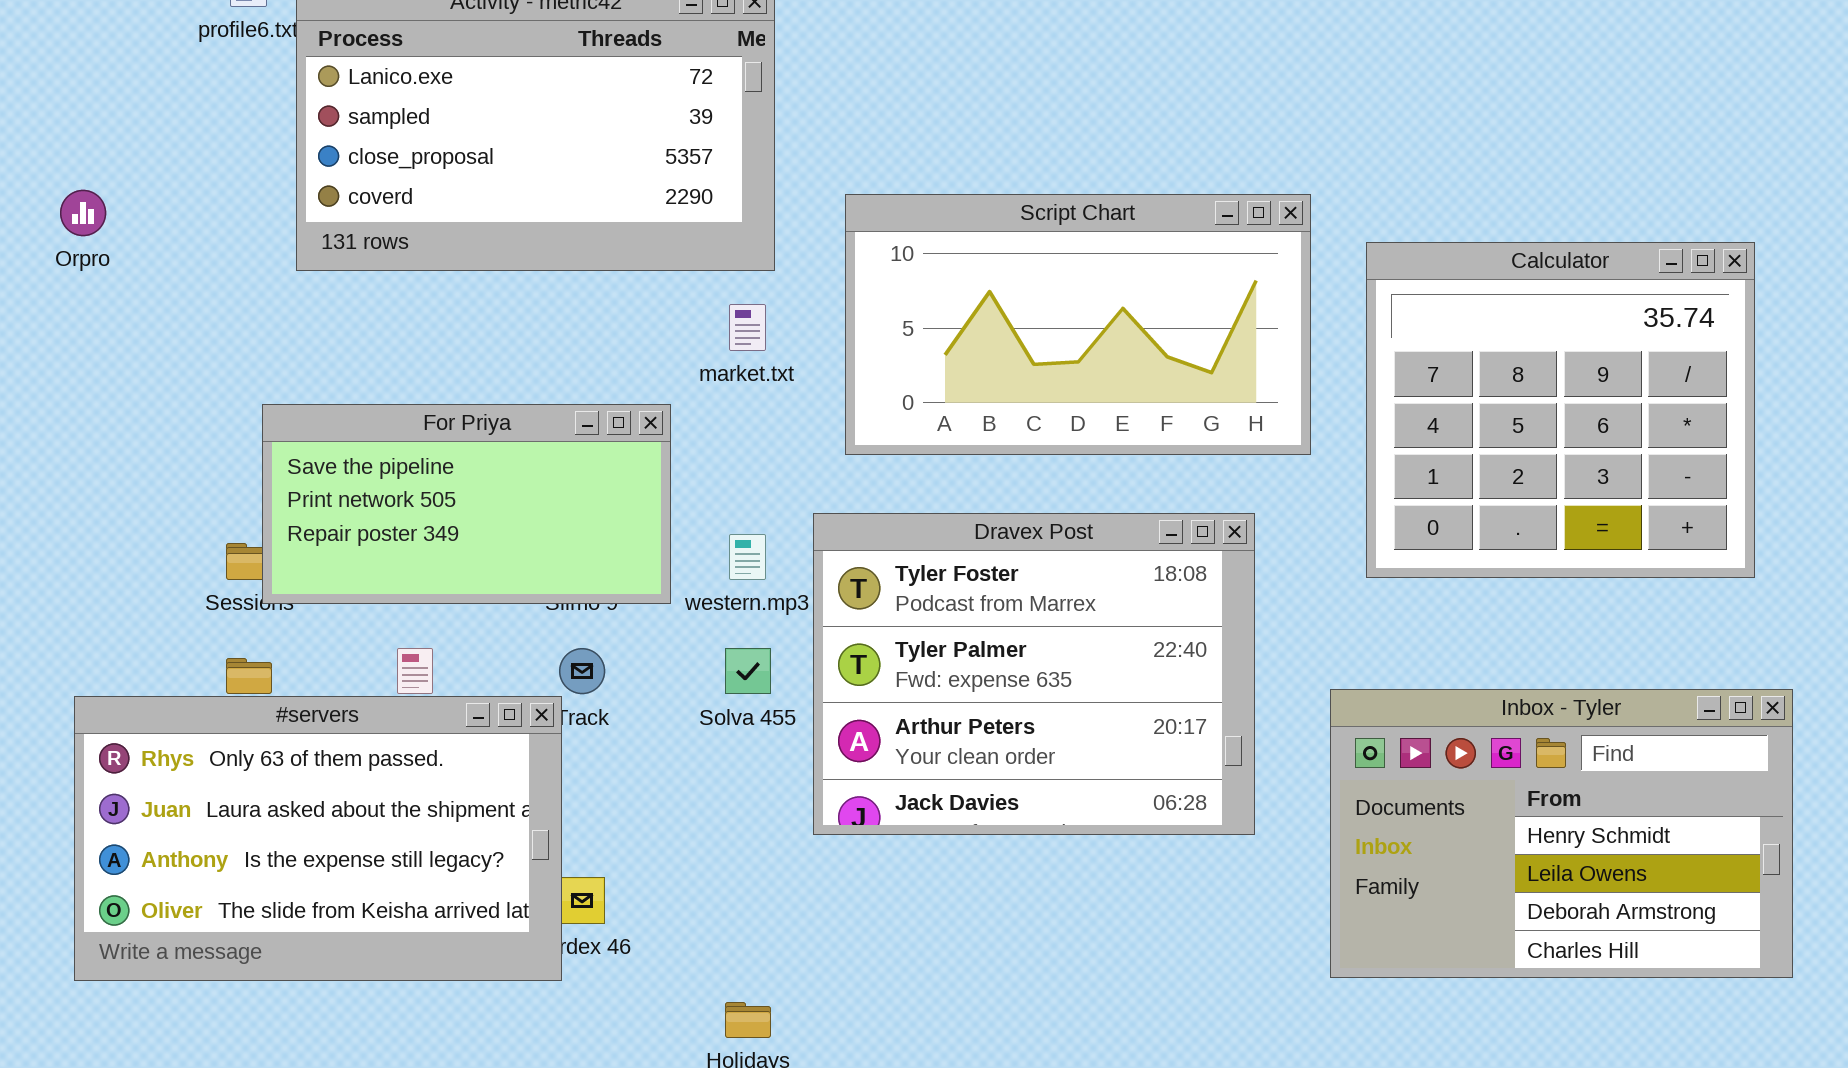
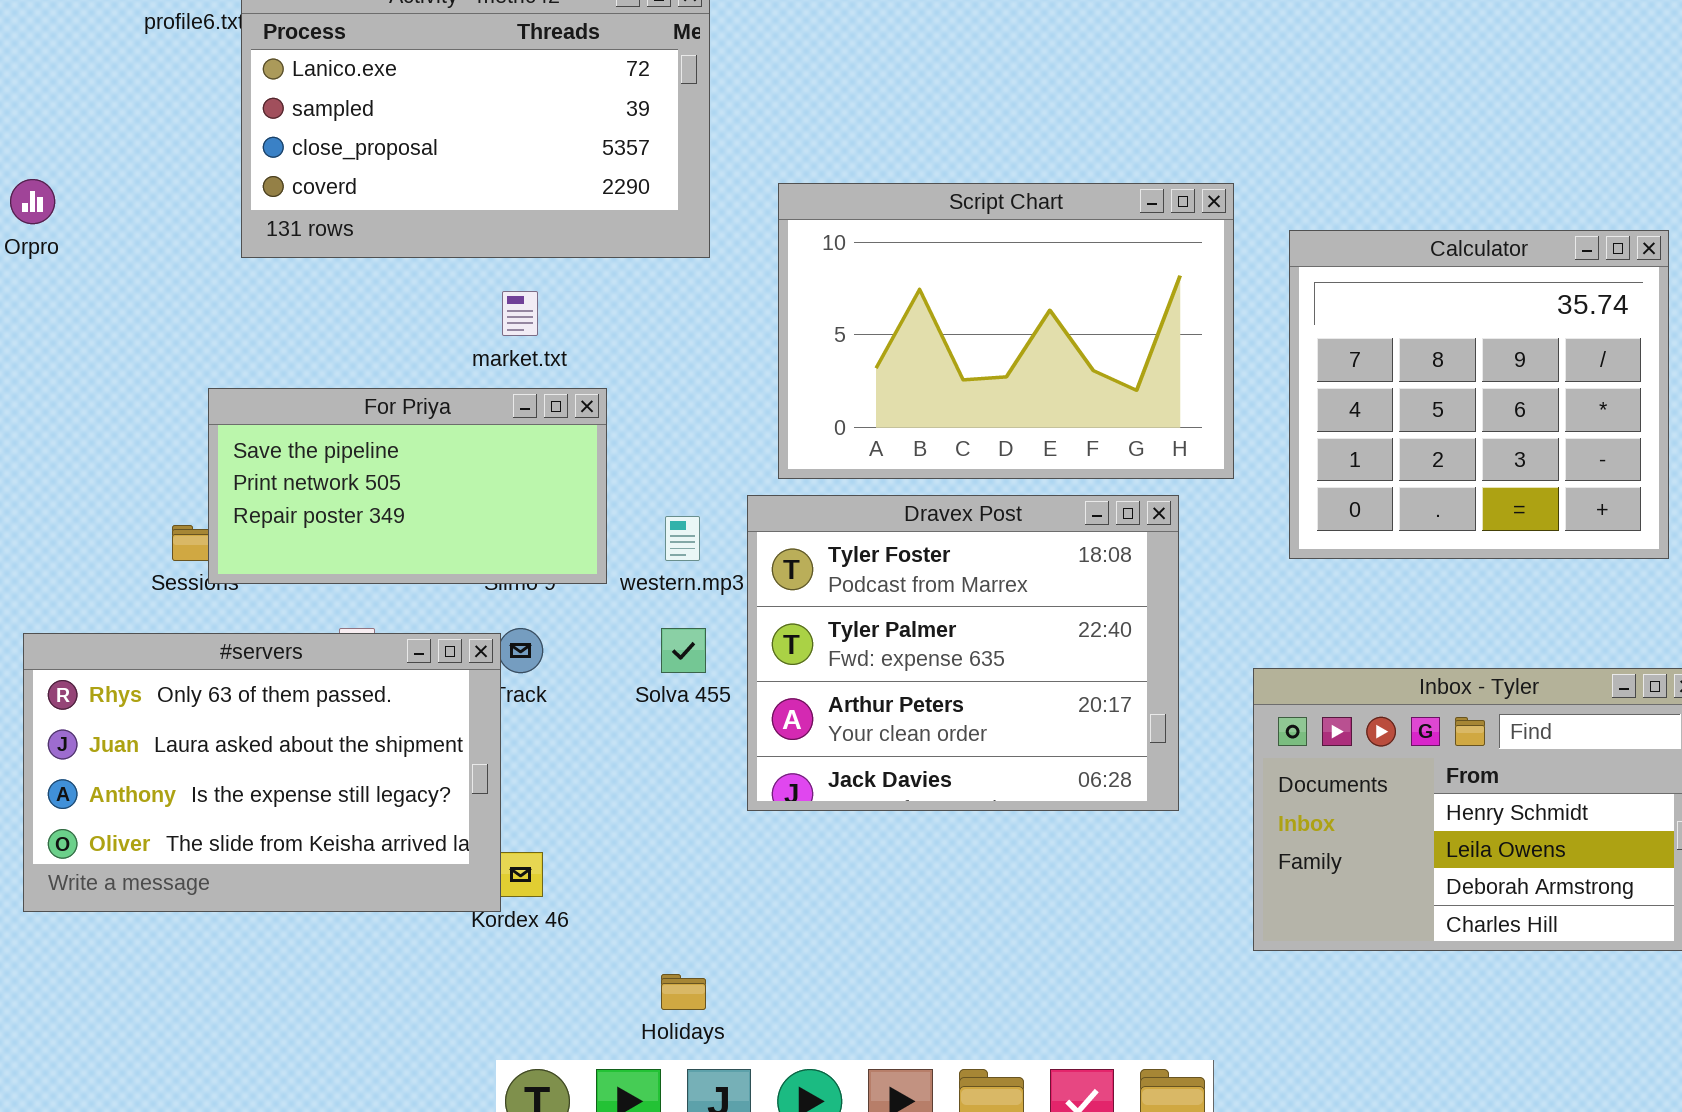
Script Chart: [845,194,1311,455] -> [778,183,1234,479], resized
market.txt: [729,304,766,351] -> [502,291,538,336], moved
#servers: [74,696,562,981] -> [23,633,501,912], moved

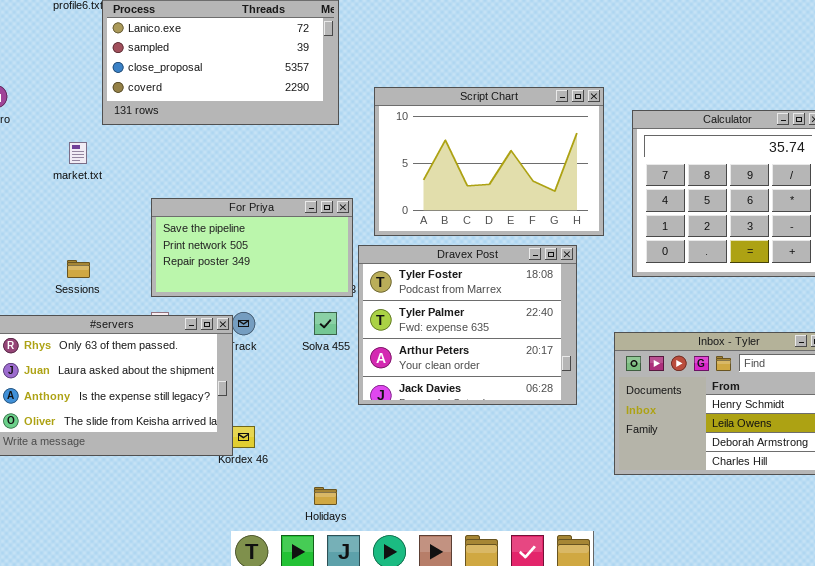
market.txt: [502,291,538,336] -> [69,142,87,164], moved
For Priya: [208,388,607,584] -> [151,198,353,297], moved

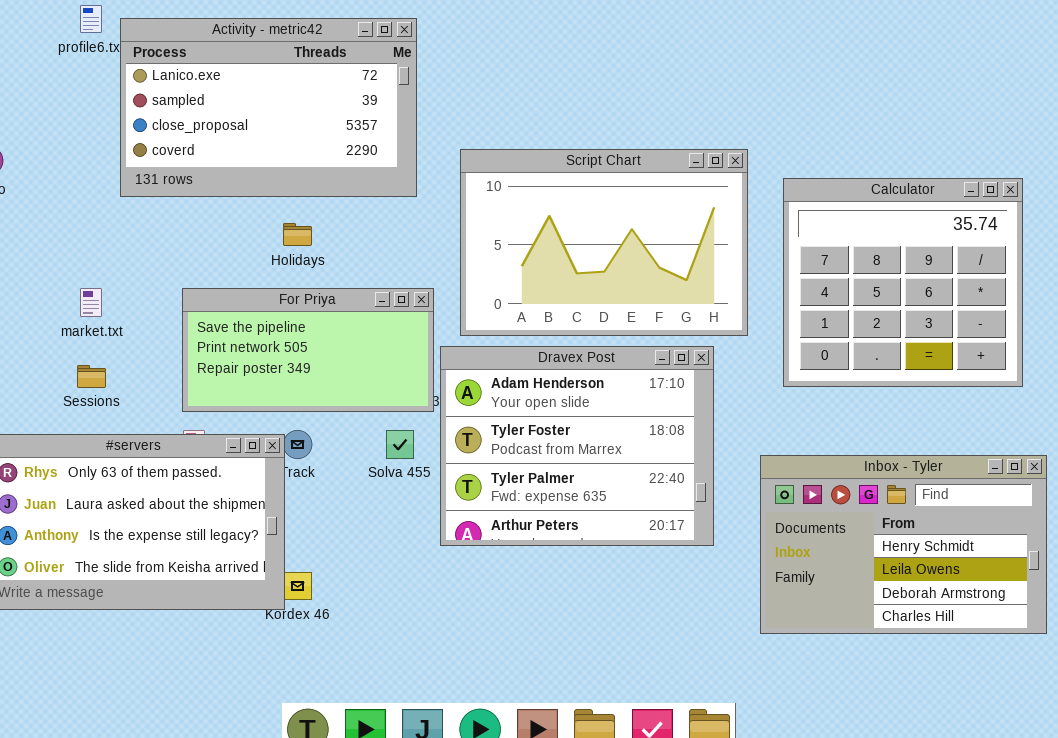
market.txt: [69,142,87,164] -> [80,288,102,317], moved
Dravex Post: [358,245,577,405] -> [440,346,714,546], scrolled up 1 row
Holidays: [314,487,337,505] -> [283,223,312,246], moved

